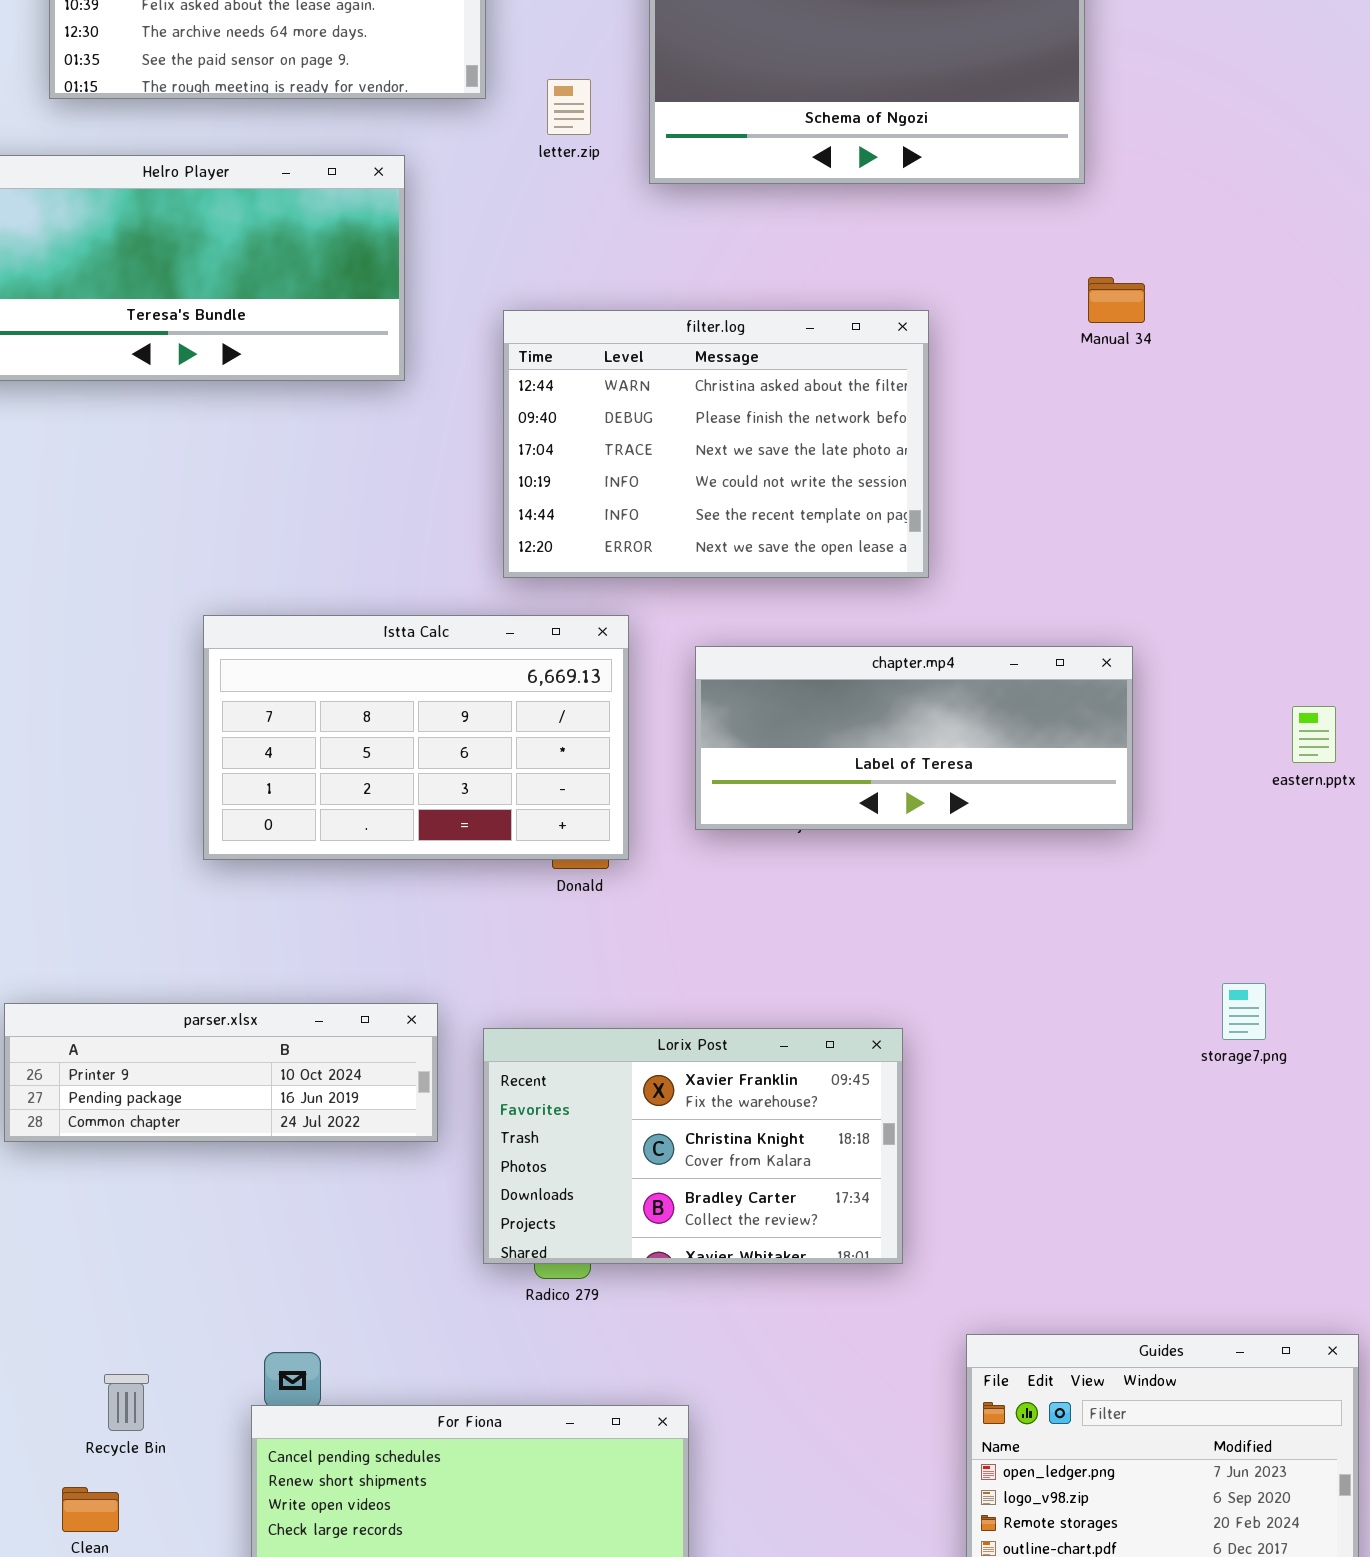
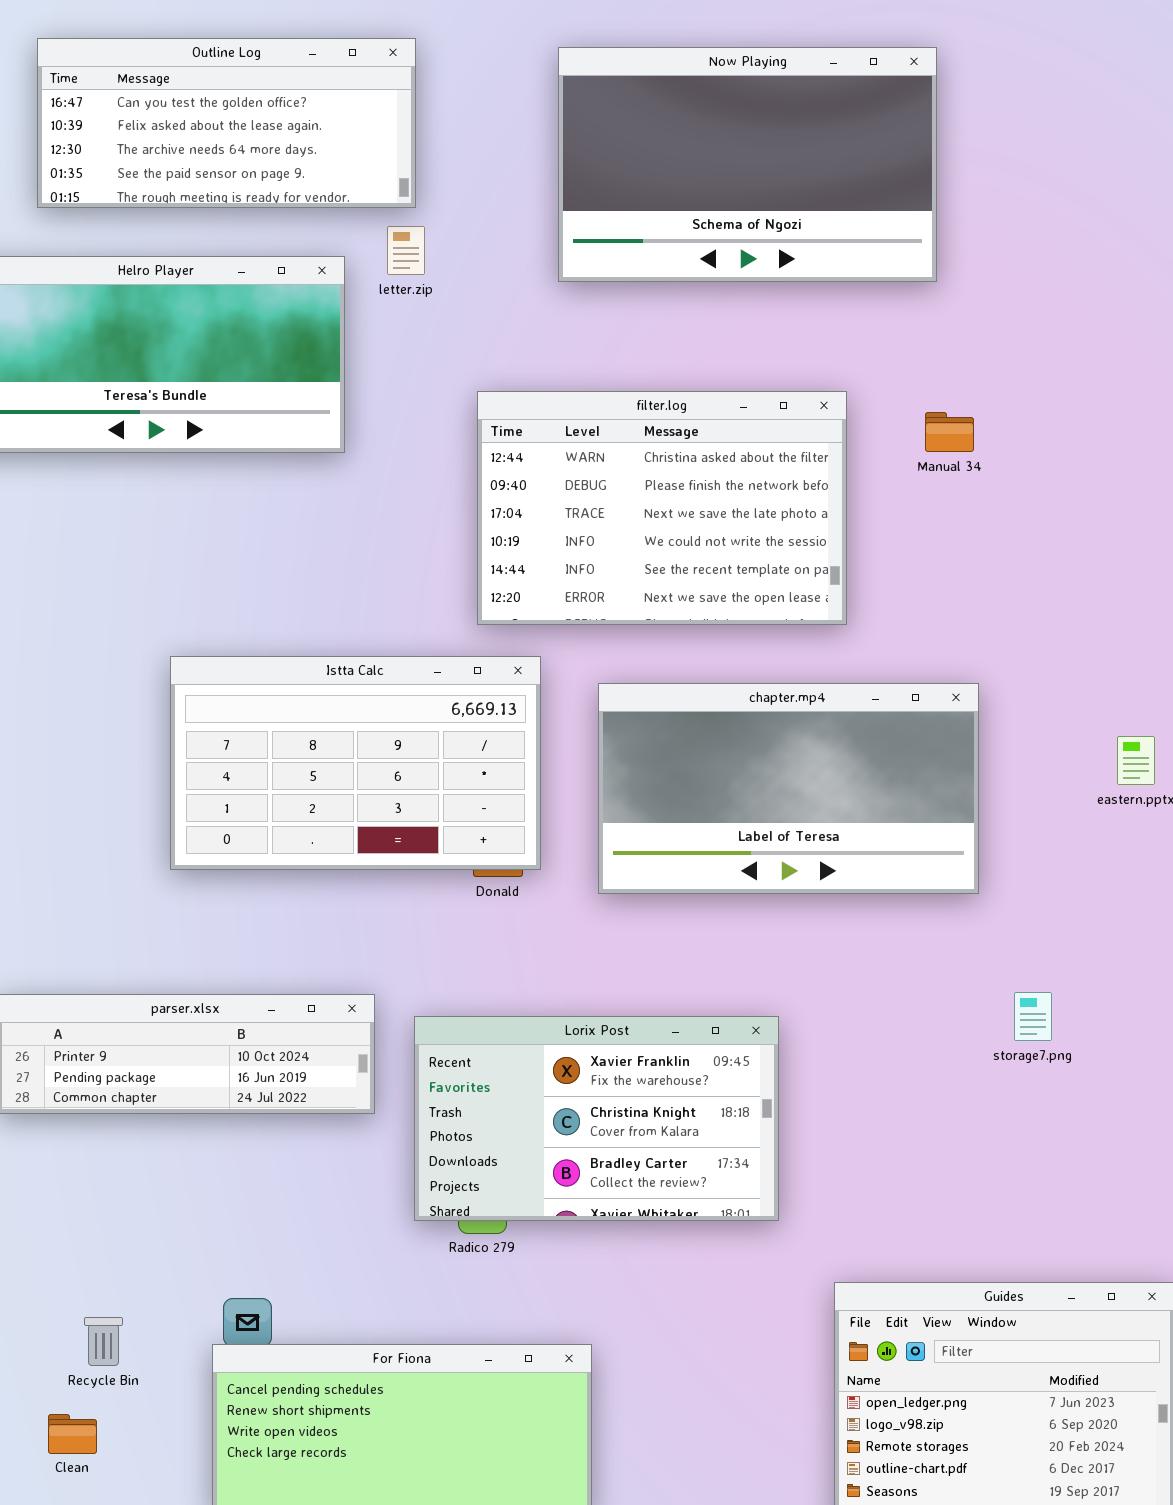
letter.zip: [547,79,591,135] -> [387,226,425,275], moved
Manual 34: [1088,277,1145,323] -> [925,412,974,452], moved
filter.log: [503,310,929,578] -> [477,391,847,625], moved
chapter.mp4: [695,646,1133,830] -> [598,683,979,894], resized
storage7.png: [1222,983,1266,1040] -> [1014,992,1052,1041], moved

